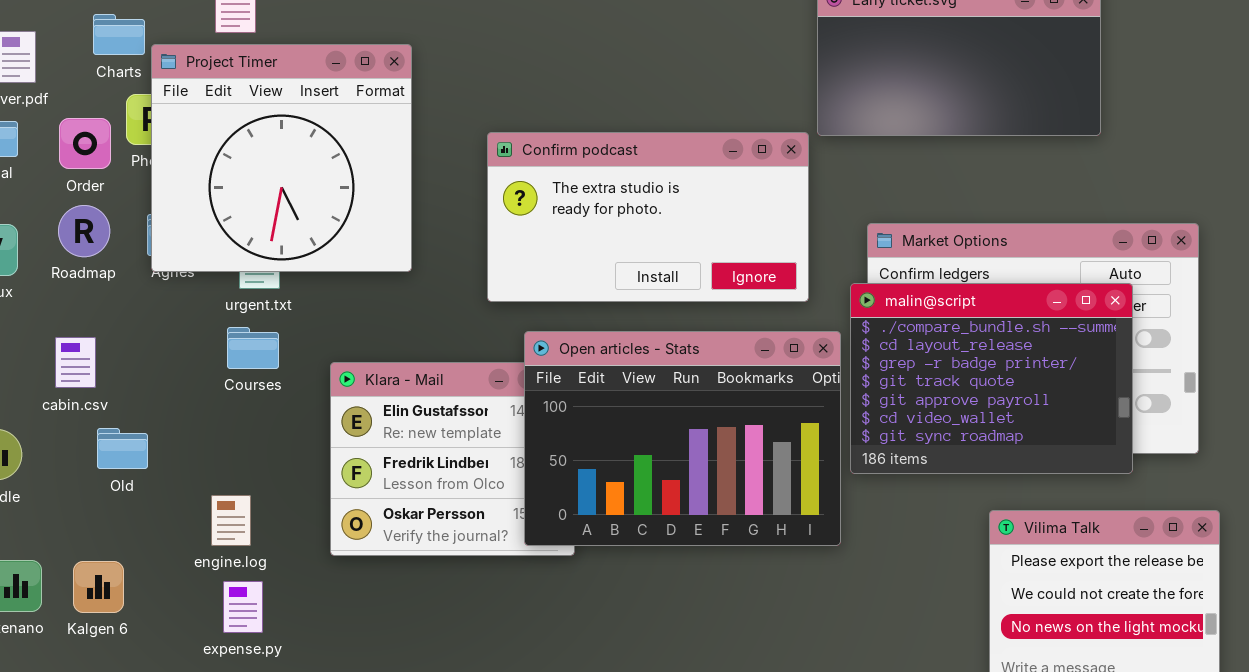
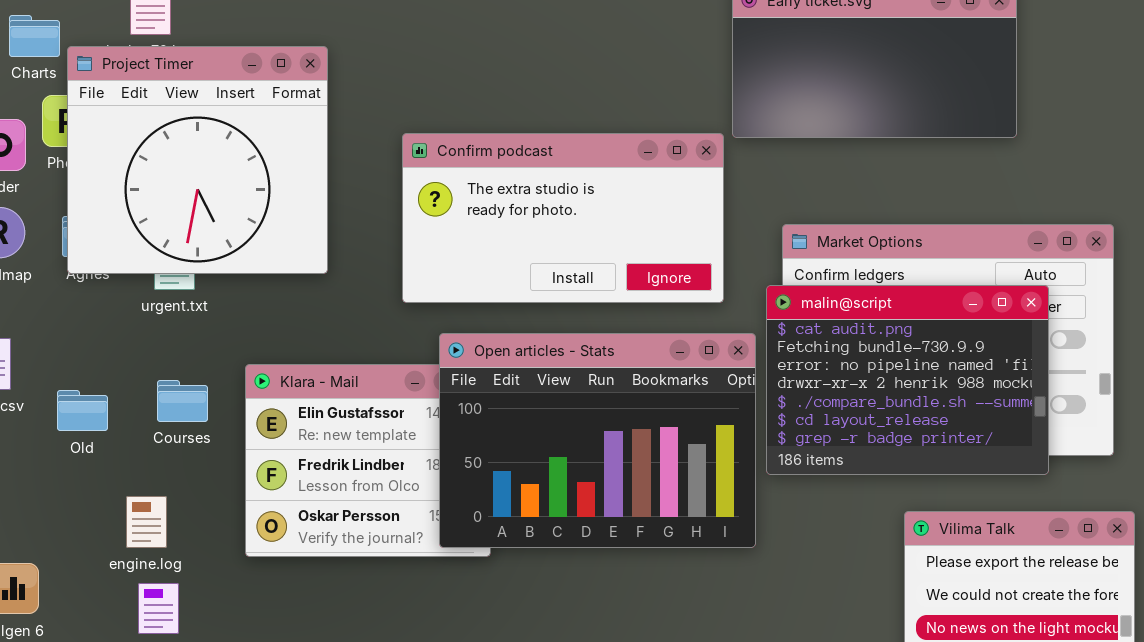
malin@script: [850,283,1133,474] -> [766,285,1049,475], scrolled up 4 rows
Courses: [227,327,279,369] -> [157,380,208,422], moved
Old: [97,428,148,469] -> [57,390,108,431], moved

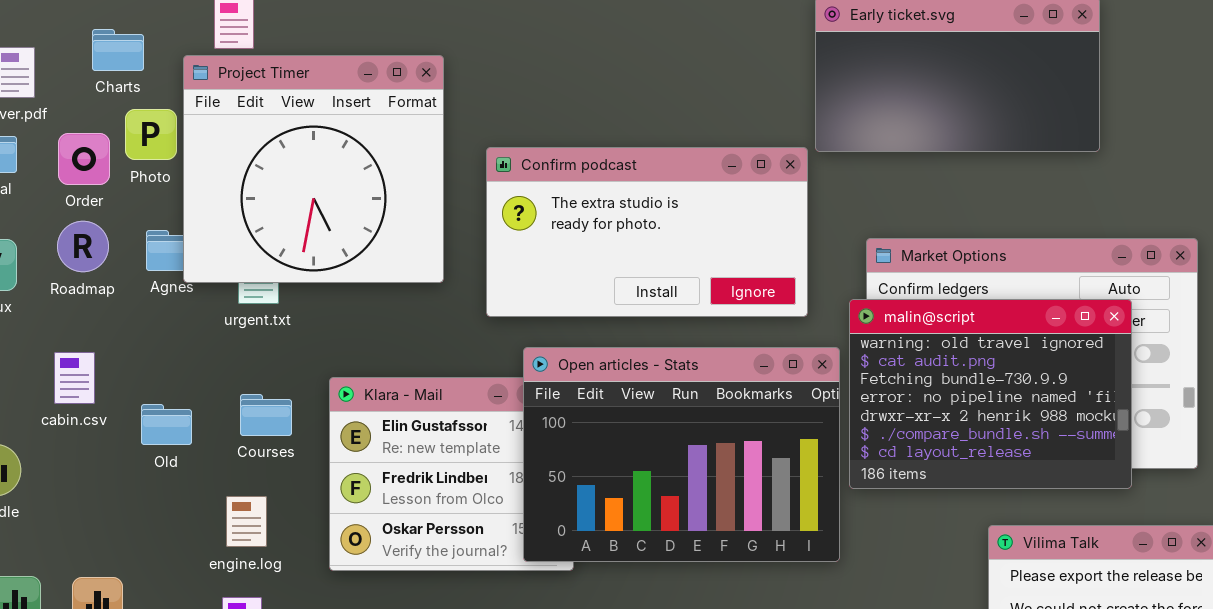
Project Timer: [67,46,328,274] -> [183,55,444,283], moved
malin@script: [766,285,1049,475] -> [849,299,1132,489], scrolled up 1 row
engine.log: [126,496,167,548] -> [226,496,267,547], moved

